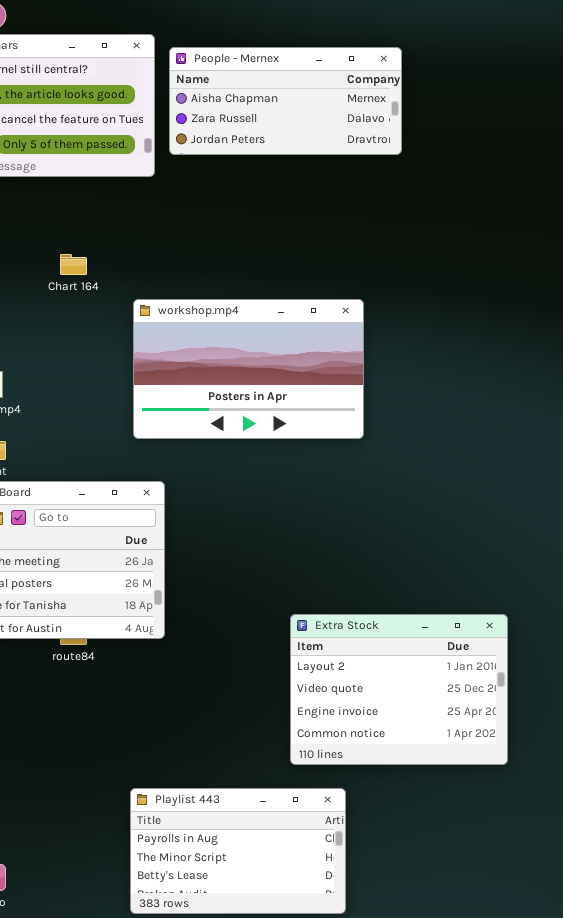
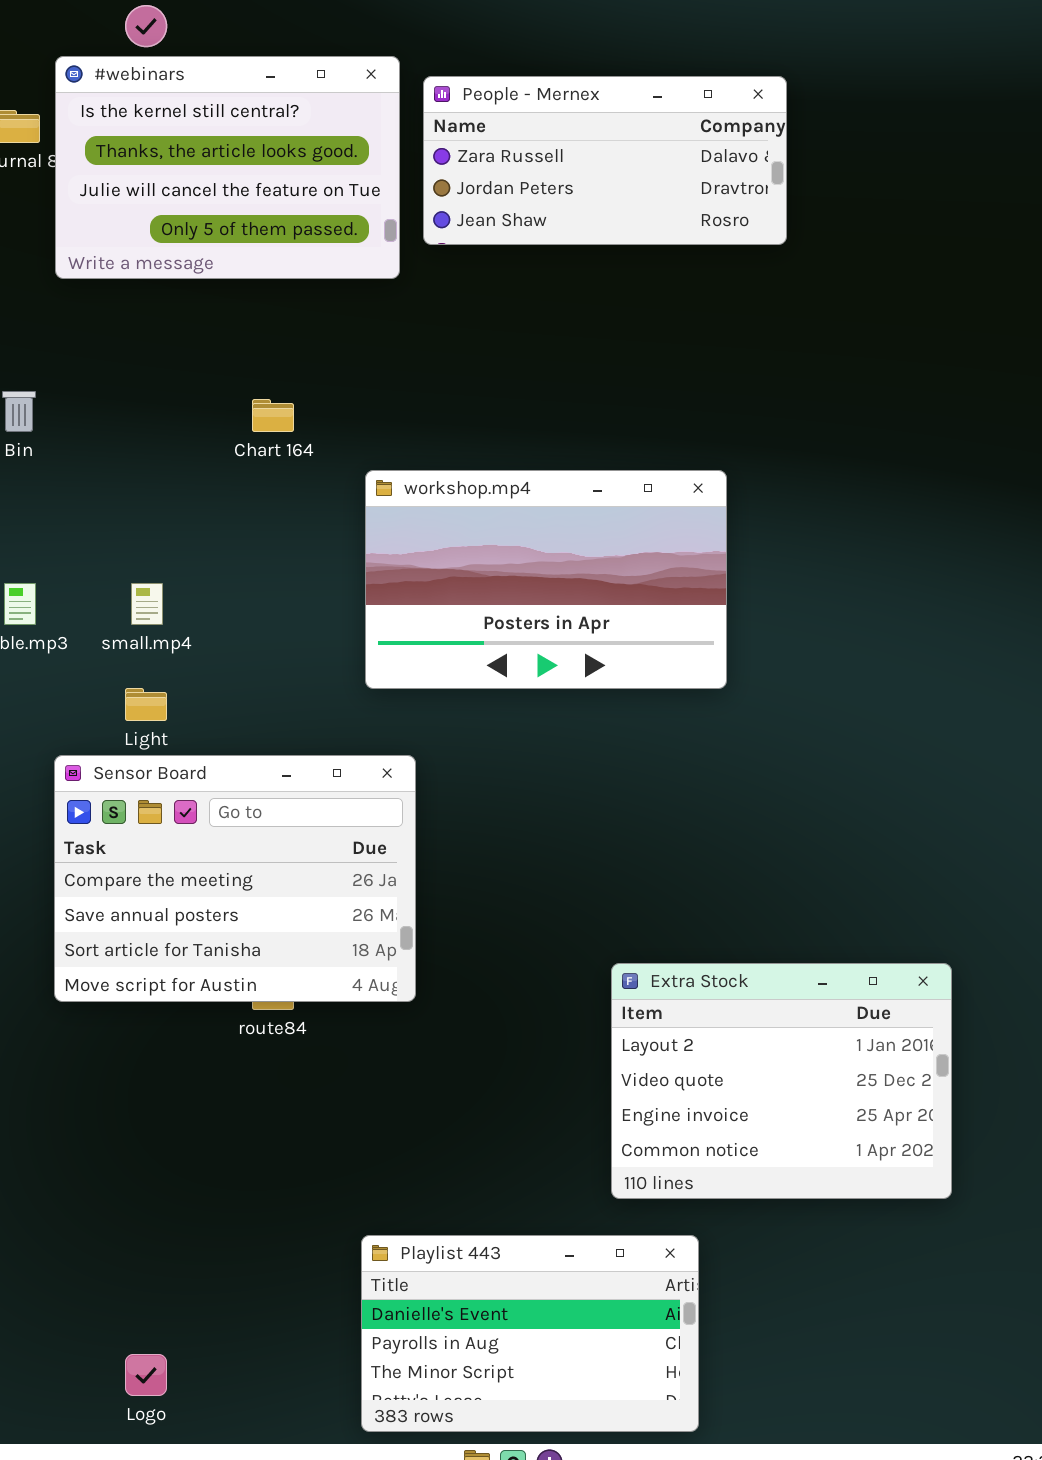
People - Mernex: [169,47,402,155] -> [423,76,787,245], scrolled down 1 row
Playlist 443: [130,788,346,914] -> [361,1235,699,1432], scrolled up 1 row

